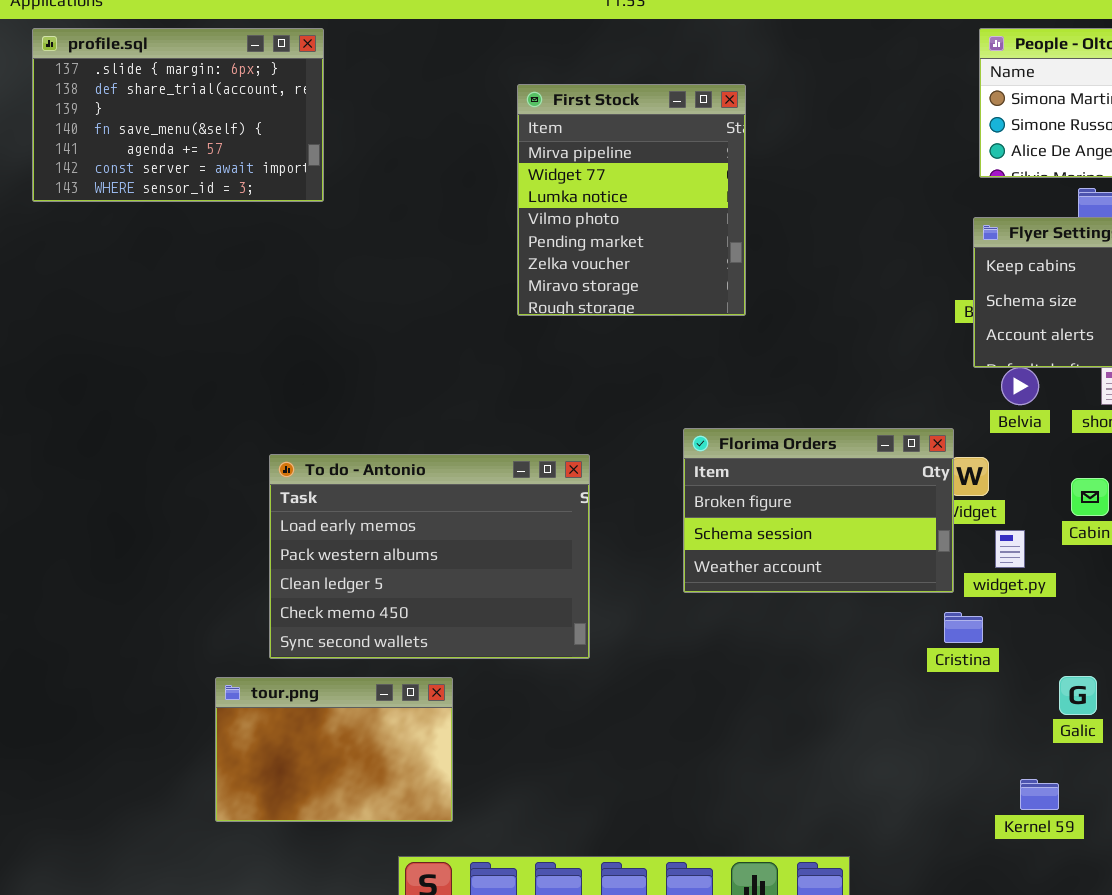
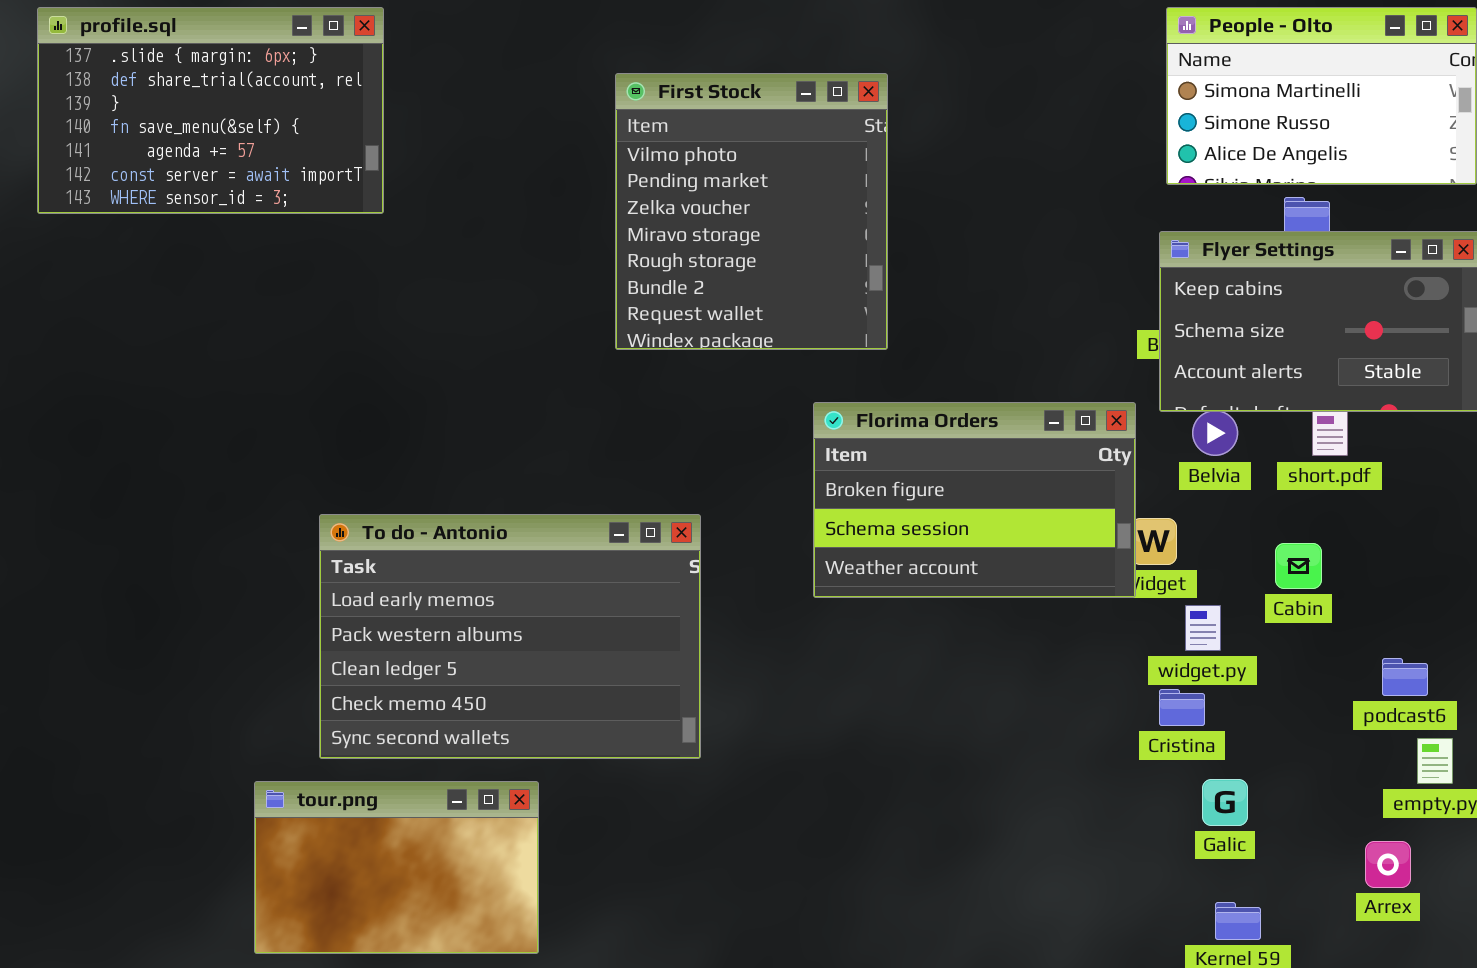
First Stock: [517,84,746,316] -> [615,73,888,350], scrolled down 3 rows
Florima Orders: [683,428,954,593] -> [813,402,1136,598], moved
Cristina: [944,612,983,643] -> [1159,689,1205,726], moved
Galic: [1059,676,1097,715] -> [1202,779,1248,826], moved

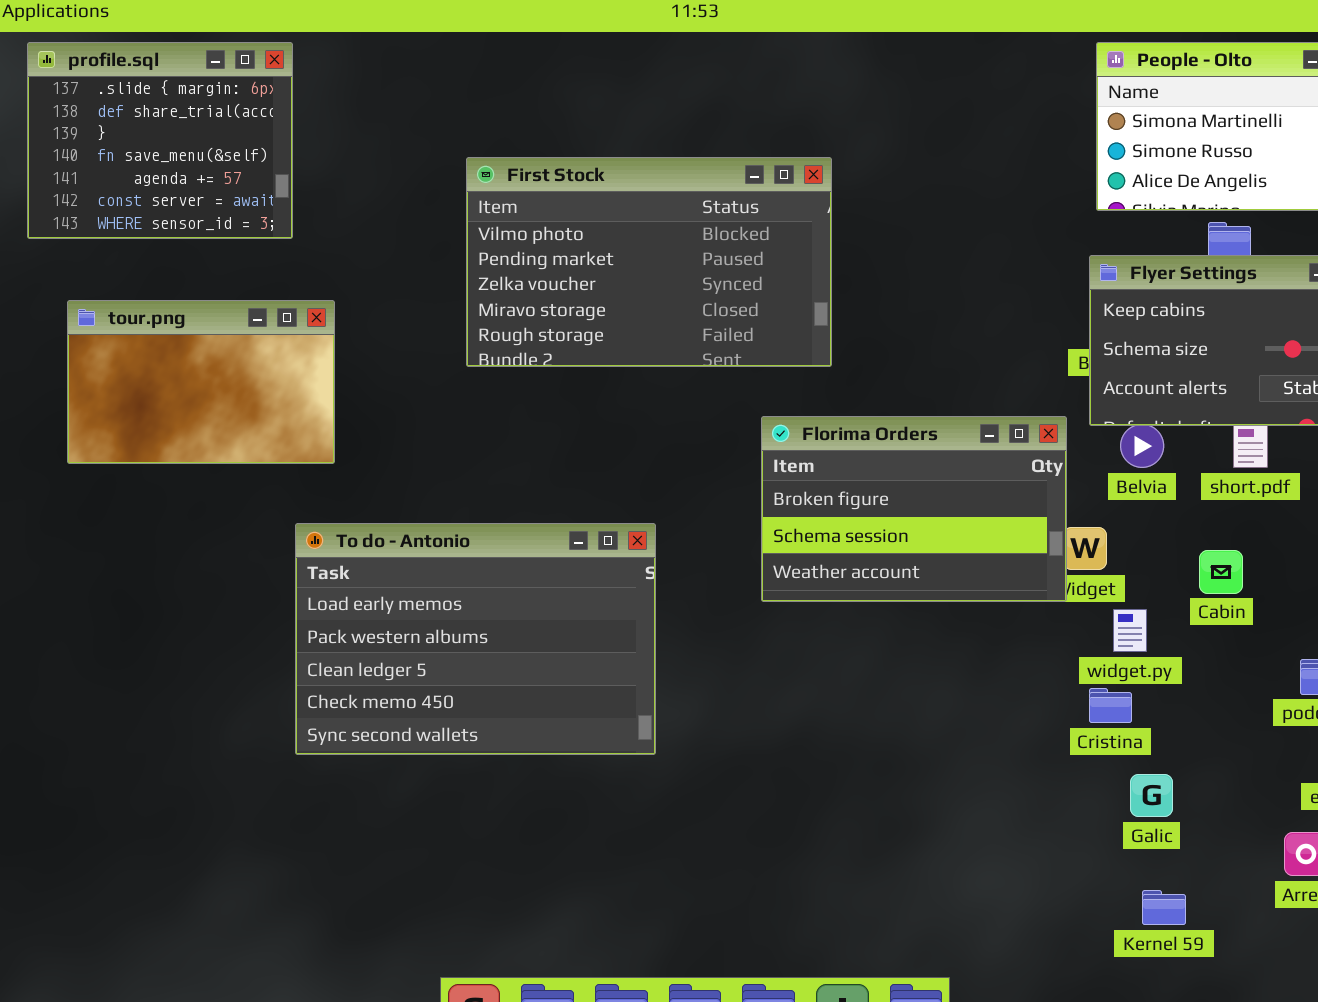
profile.sql: [37,7,384,214] -> [27,42,293,239], resized
First Stock: [615,73,888,350] -> [466,157,832,367], resized
tour.png: [254,781,539,954] -> [67,300,335,464], moved

